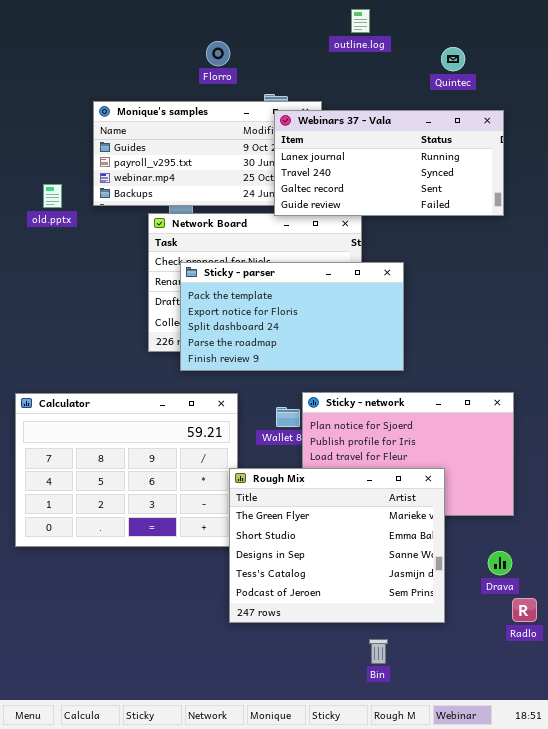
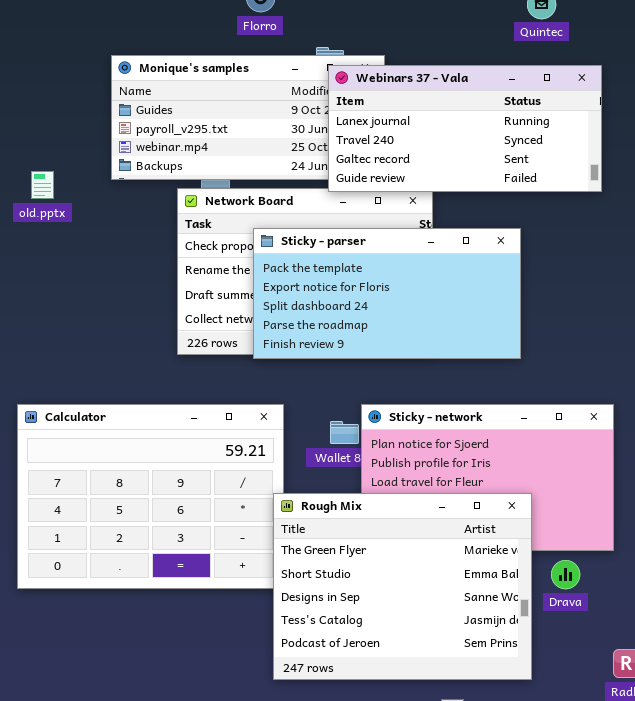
old.pptx: [43,184,62,208] -> [31,171,54,199], moved
Sticky - parser: [180,262,404,371] -> [253,228,521,359], moved
Drava: [488,551,512,575] -> [551,560,580,589], moved

